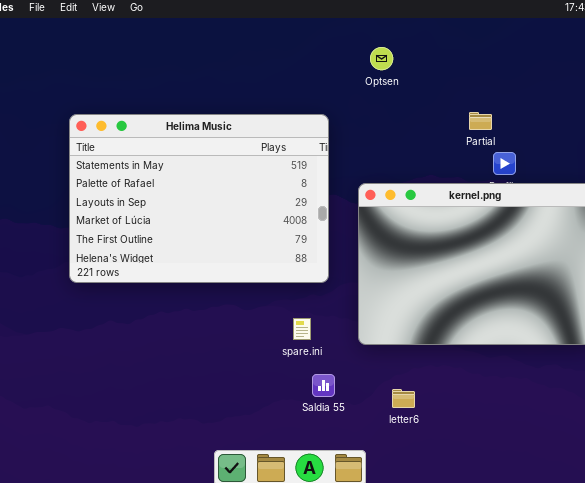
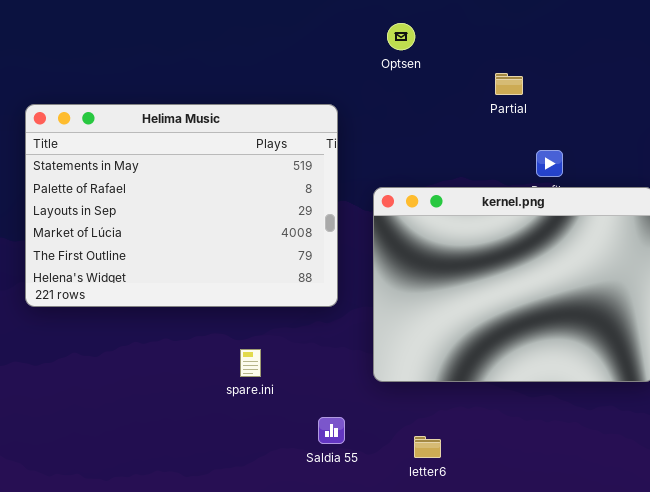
Partial: [469,112,492,130] -> [495,73,523,95], moved
spare.ini: [293,318,311,340] -> [240,349,261,377], moved

